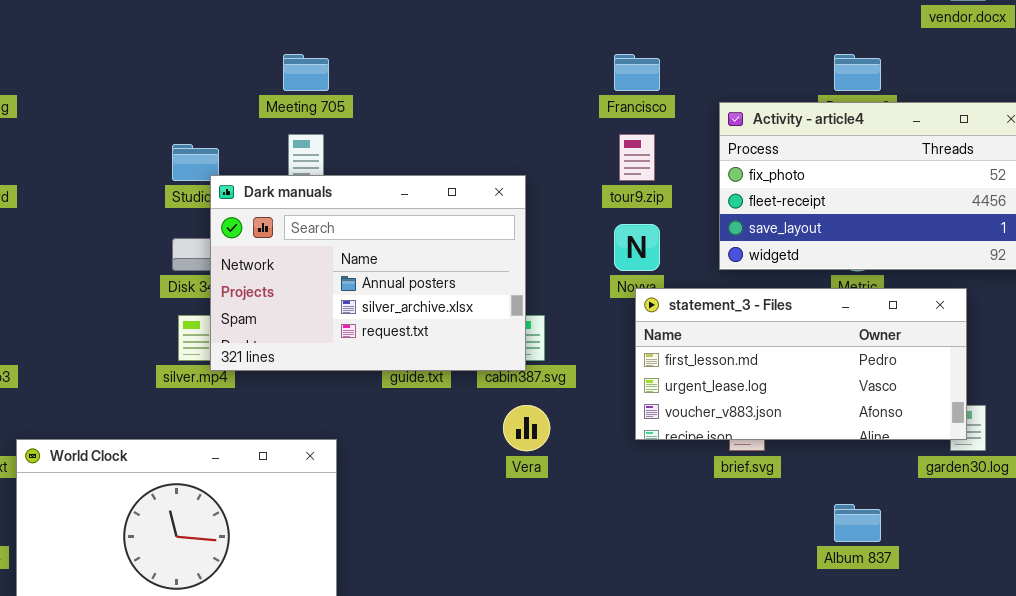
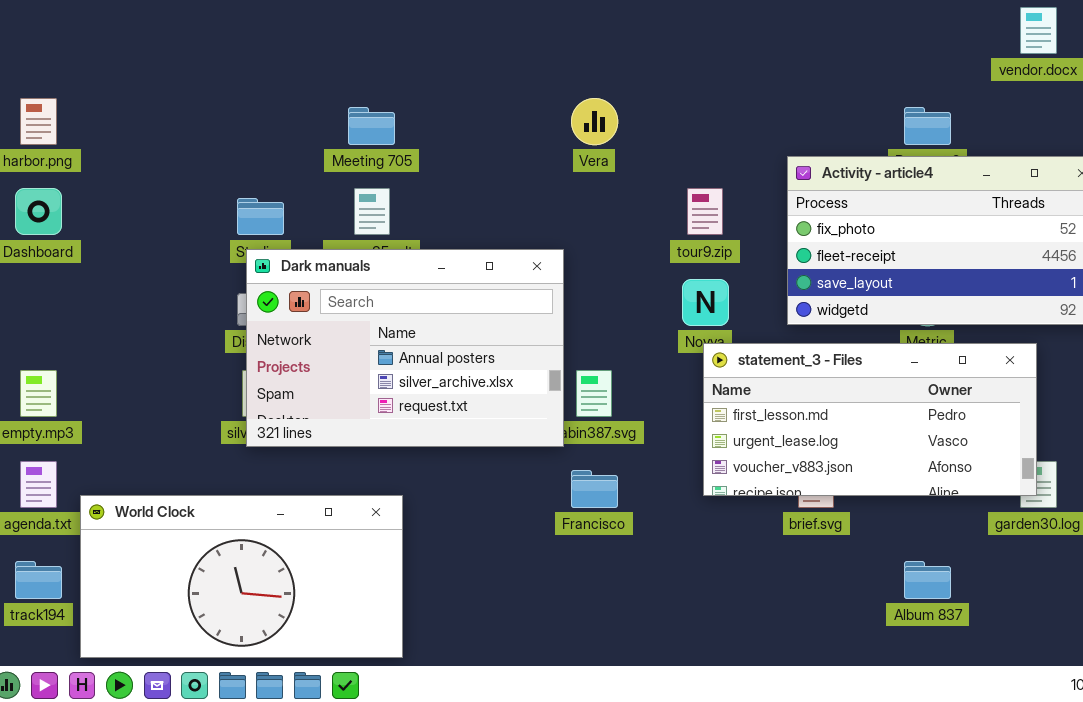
Francisco: [614,54,660,91] -> [571,470,618,508], moved
Dark manuals: [210,175,526,371] -> [246,249,564,447], moved
Vera: [503,405,550,451] -> [571,98,618,145], moved

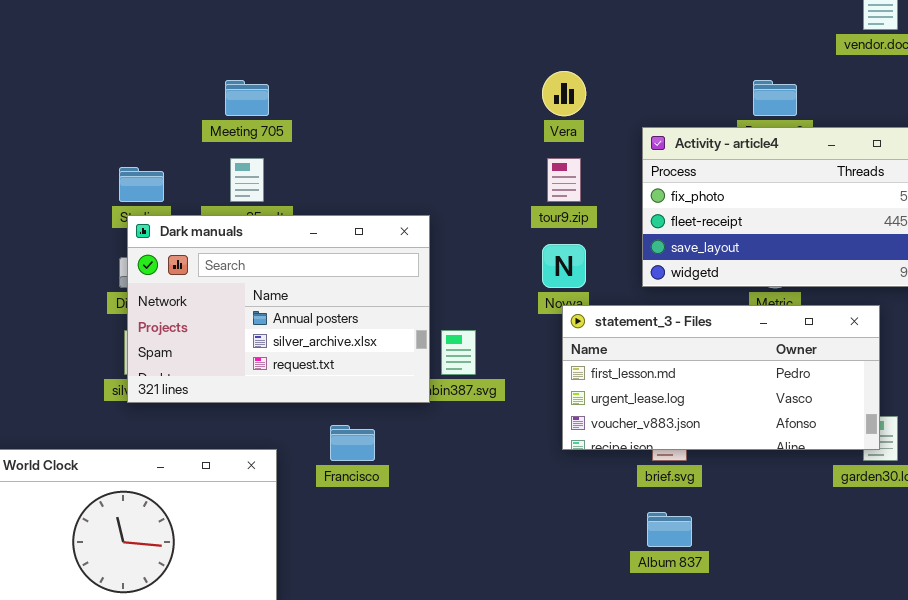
Vera: [571,98,618,145] -> [542,71,586,116], moved
Francisco: [571,470,618,508] -> [330,425,375,461], moved
Album 837: [904,561,951,599] -> [647,512,692,547], moved

